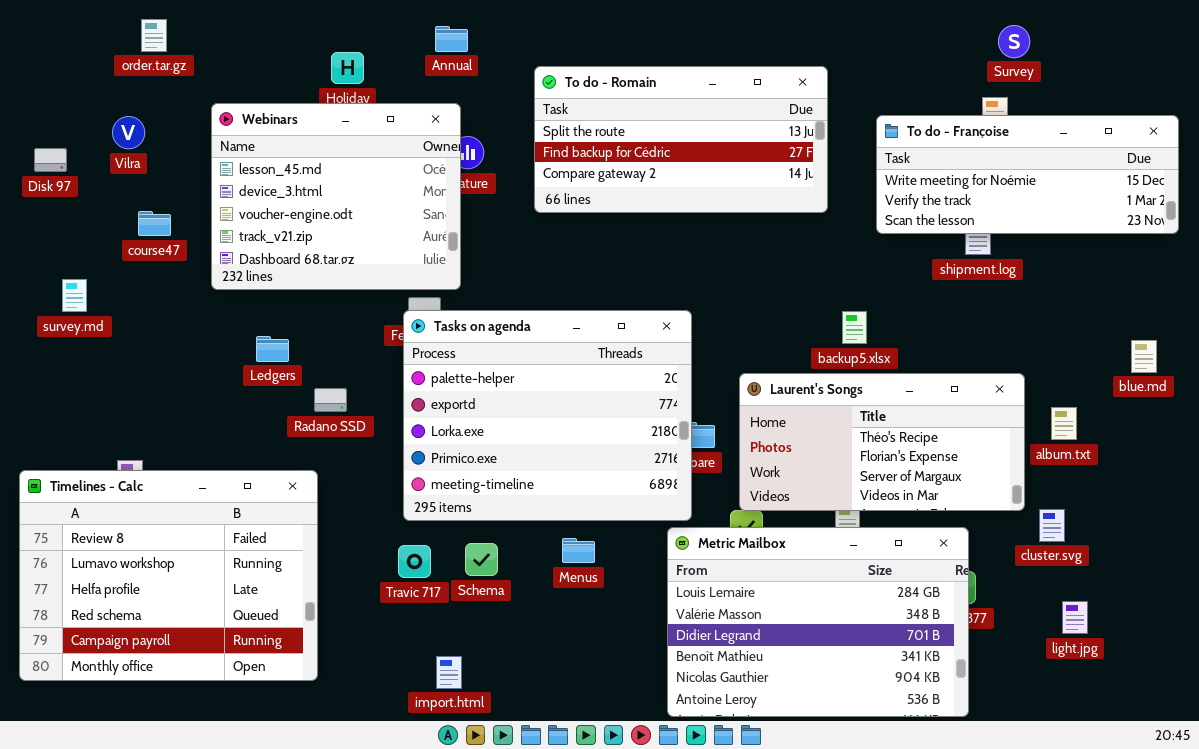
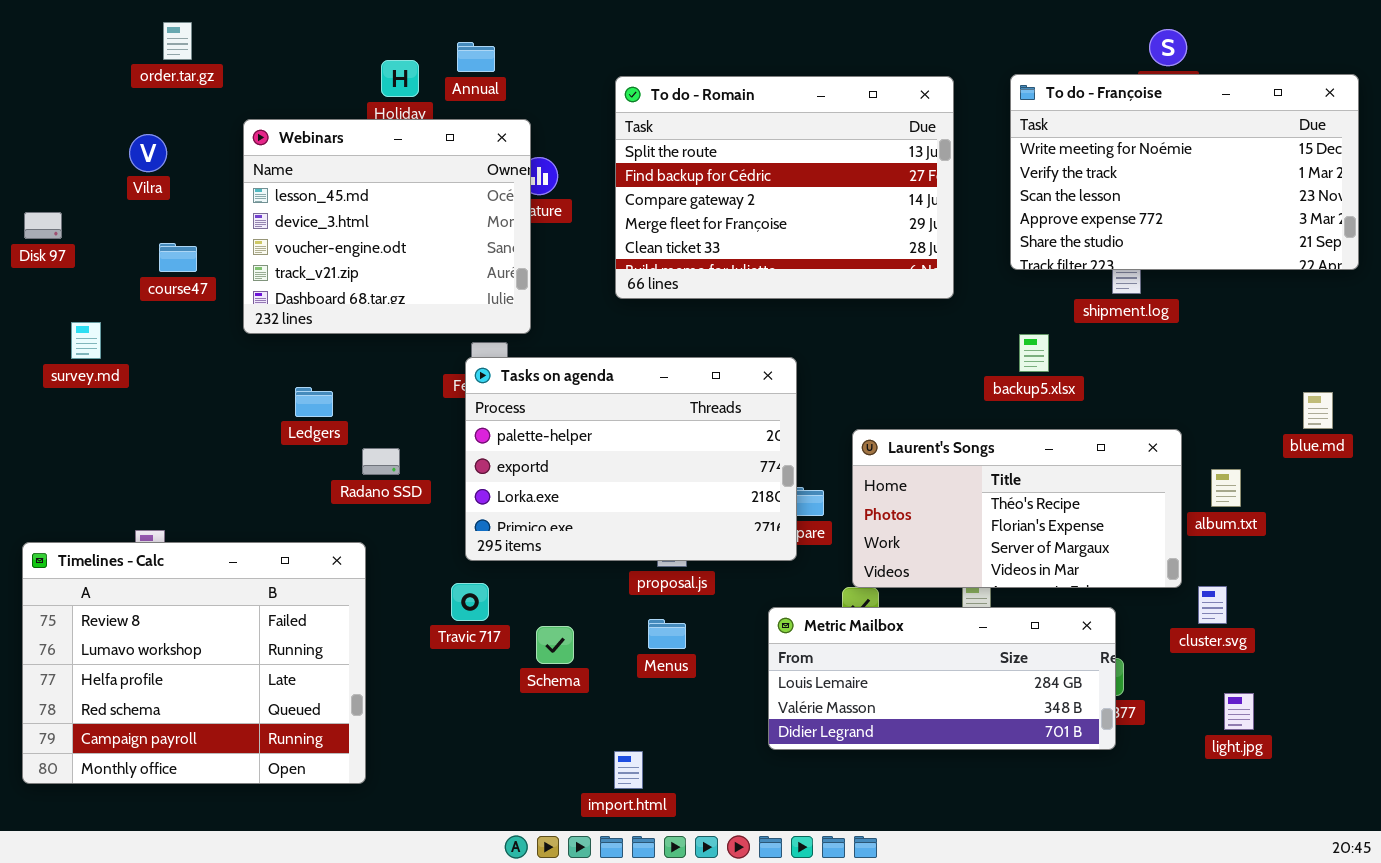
Annual: [435,26,468,52] -> [457,42,495,72], moved
To do - Romain: [534,66,828,213] -> [615,76,954,299], resized
To do - Françoise: [876,115,1179,234] -> [1010,74,1359,270], resized
Disk 97: [34,148,67,172] -> [24,212,62,239], moved
Tasks on agenda: [403,310,692,521] -> [465,357,797,561], resized
backup5.xlsx: [842,311,867,344] -> [1019,334,1049,372], moved
Metric Mailbox: [667,527,969,717] -> [768,607,1116,750], resized
Travic 717: [398,545,431,578] -> [451,583,489,621], moved
import.html: [436,656,462,689] -> [614,751,643,789], moved

